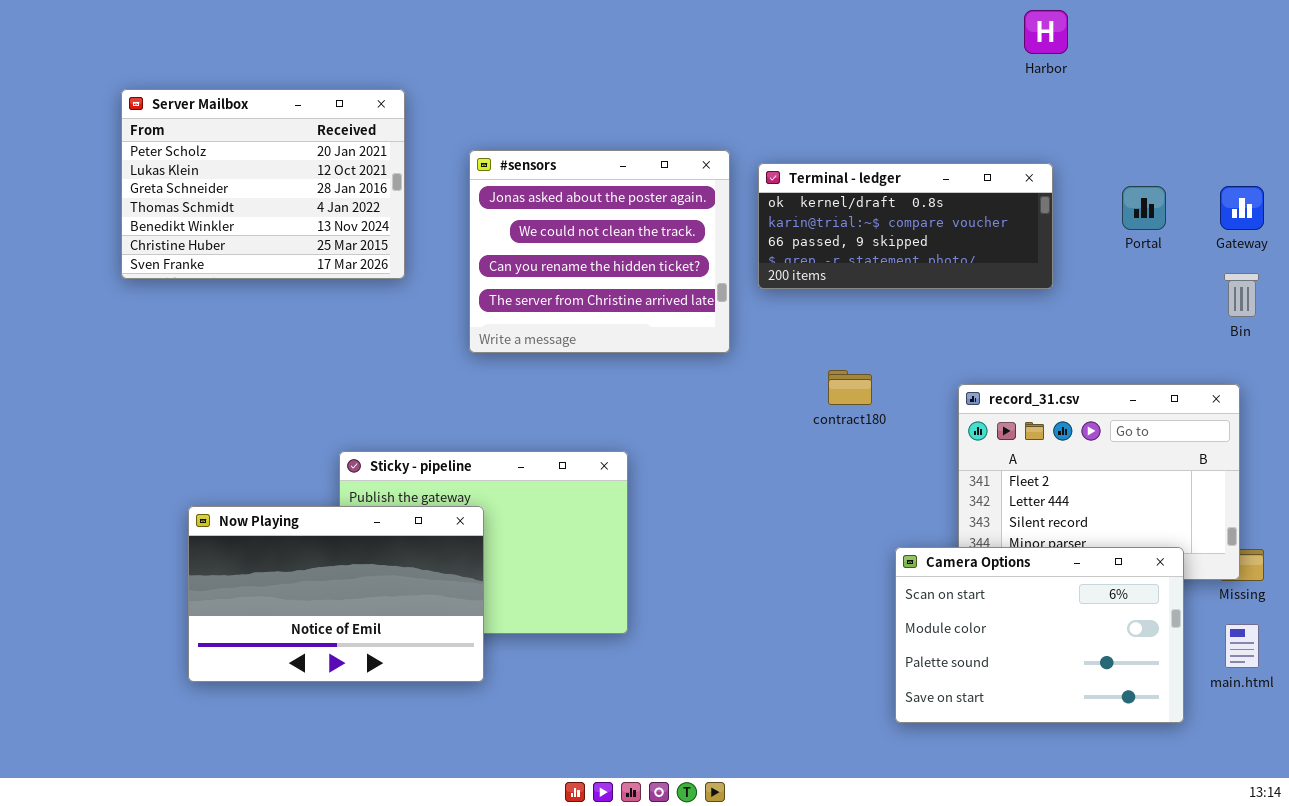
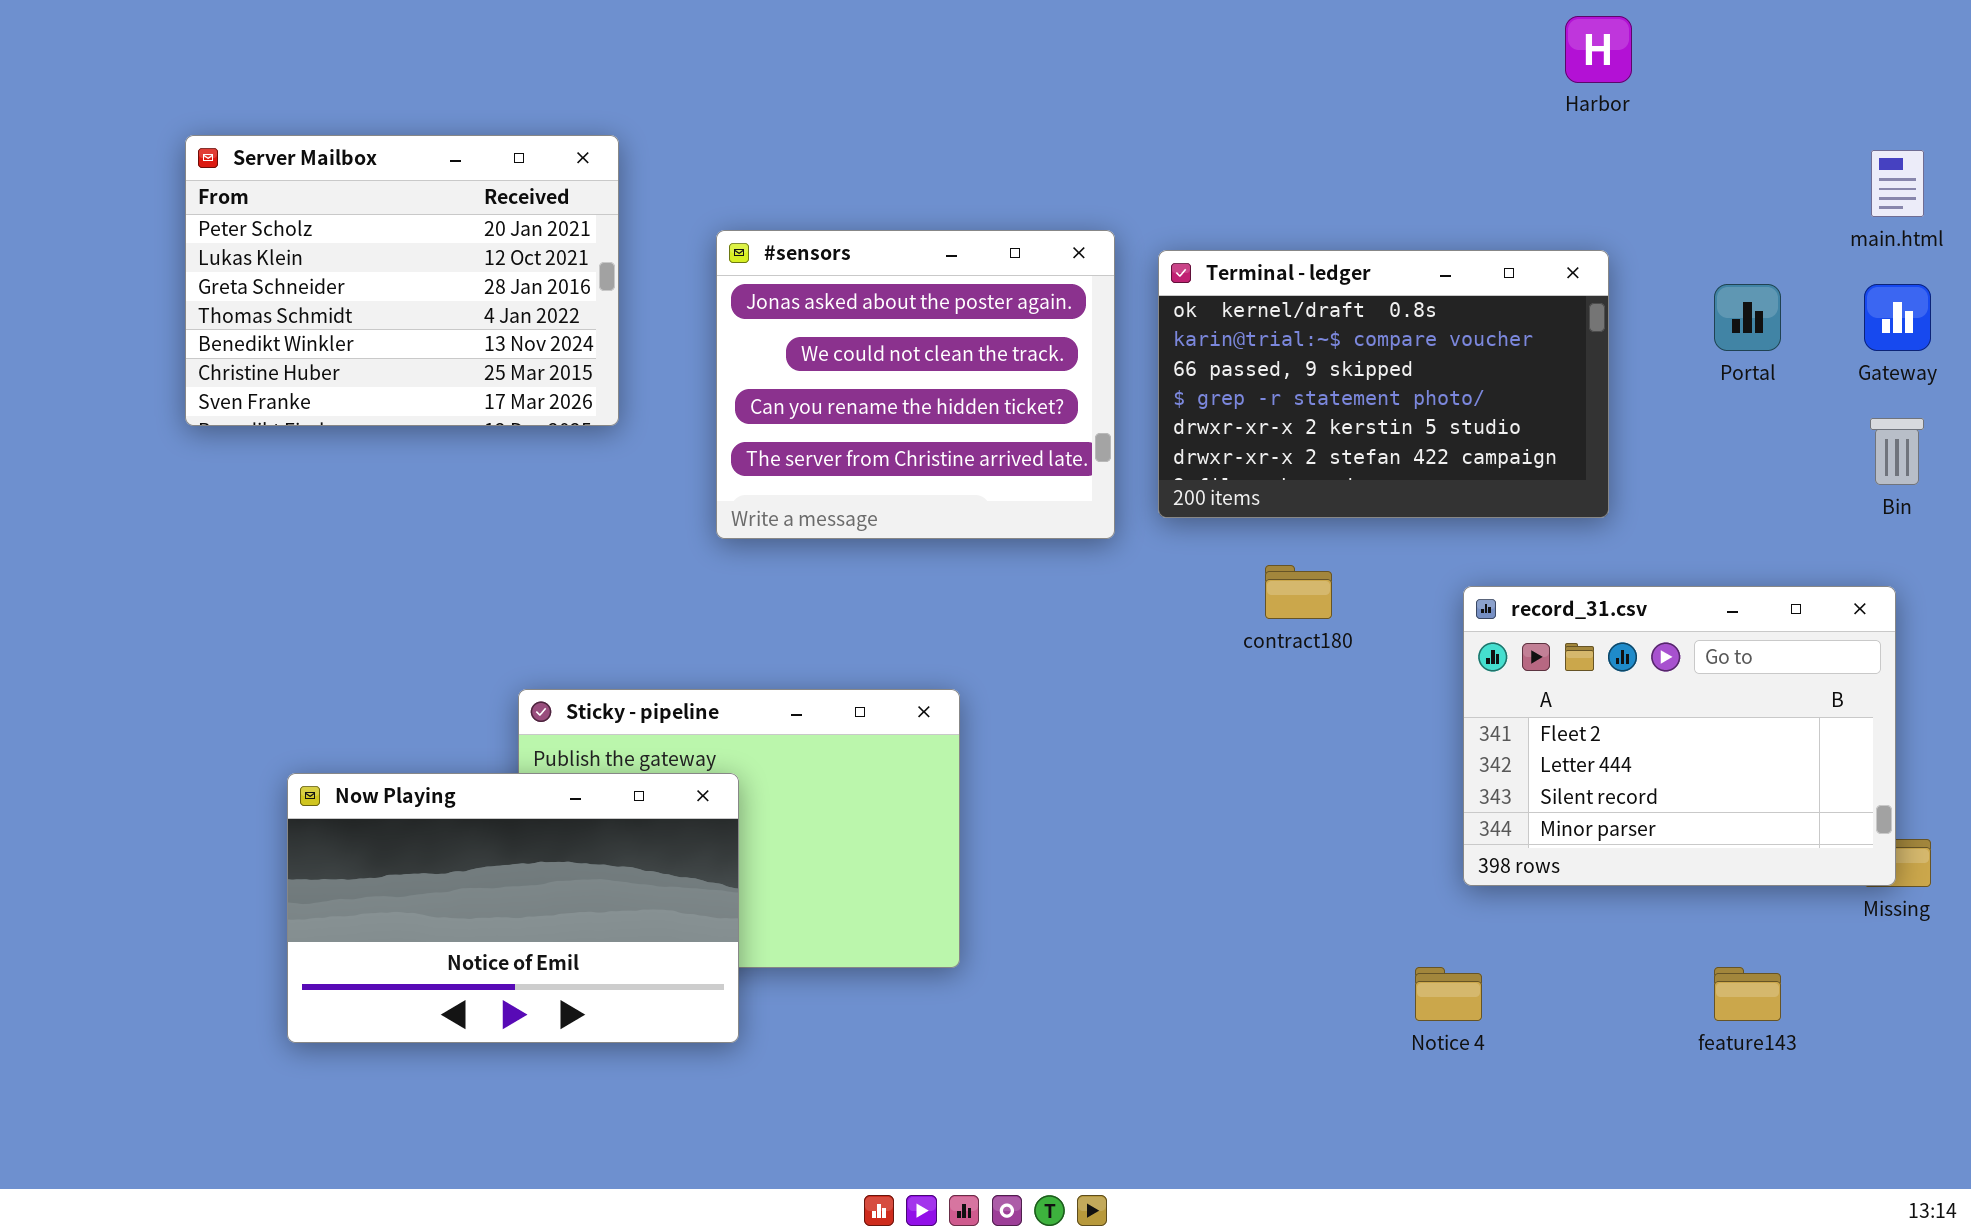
Terminal - ledger: [758,163,1053,289] -> [1158,250,1609,518], resized
Camera Options: [895,547,1184,723] -> none, closed
main.html: [1225,624,1259,668] -> [1871,150,1924,217], moved

